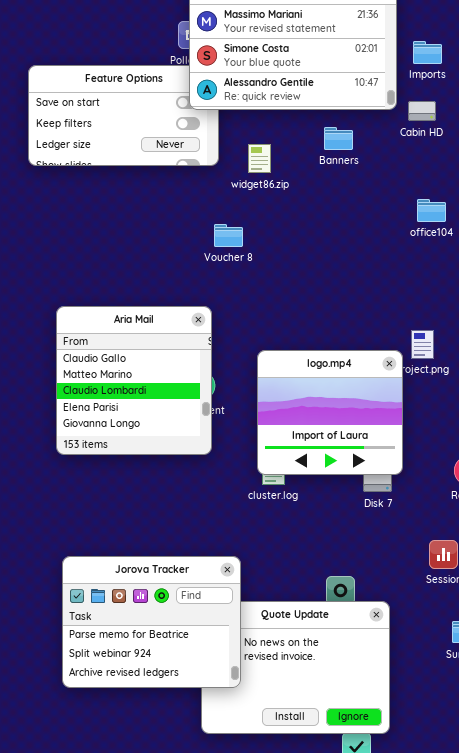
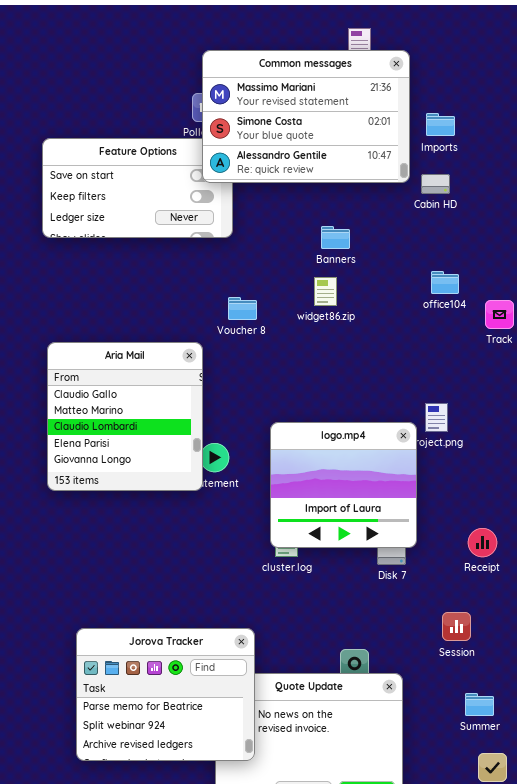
Banners: [324,127,353,150] -> [321,226,350,249], moved
widget86.zip: [248,144,271,173] -> [314,277,337,306], moved
Aria Mail: [56,306,212,455] -> [47,342,203,491], moved

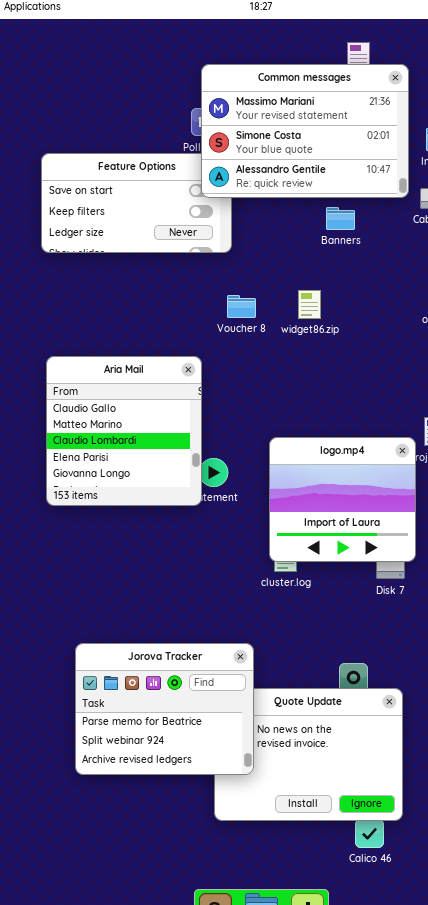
Banners: [321,226,350,249] -> [326,207,355,230], moved
widget86.zip: [314,277,337,306] -> [298,290,321,319], moved
Voucher 8: [228,297,257,320] -> [227,295,256,318], moved

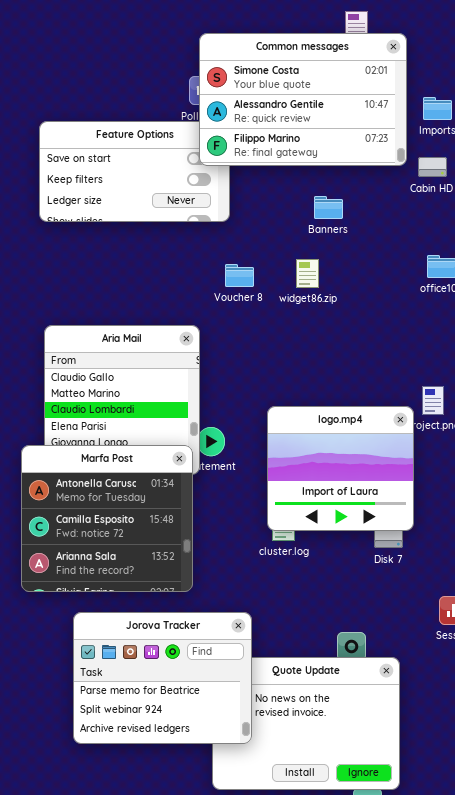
Common messages: [201,64,409,198] -> [199,33,407,166], scrolled down 1 row
Banners: [326,207,355,230] -> [314,196,343,219], moved
Marfa Post: none -> [21,445,193,592], opened

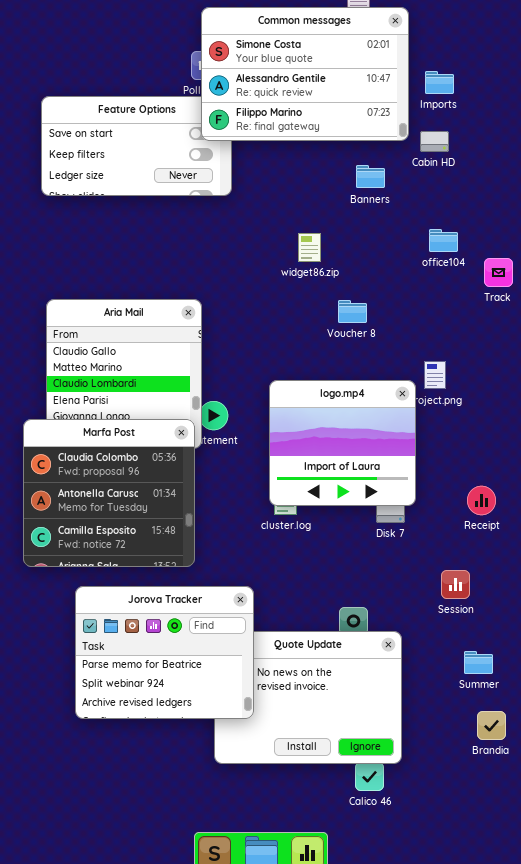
Banners: [314,196,343,219] -> [356,165,385,188], moved
Voucher 8: [225,264,254,287] -> [338,300,367,323], moved
Marfa Post: [21,445,193,592] -> [23,419,195,567], scrolled up 1 row

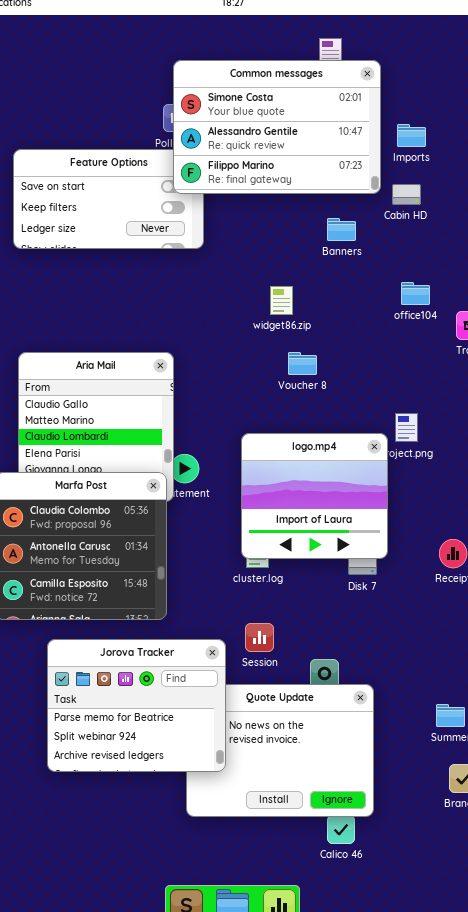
Voucher 8: [338,300,367,323] -> [288,352,317,375], moved
Session: [441,570,470,599] -> [245,623,274,652], moved

